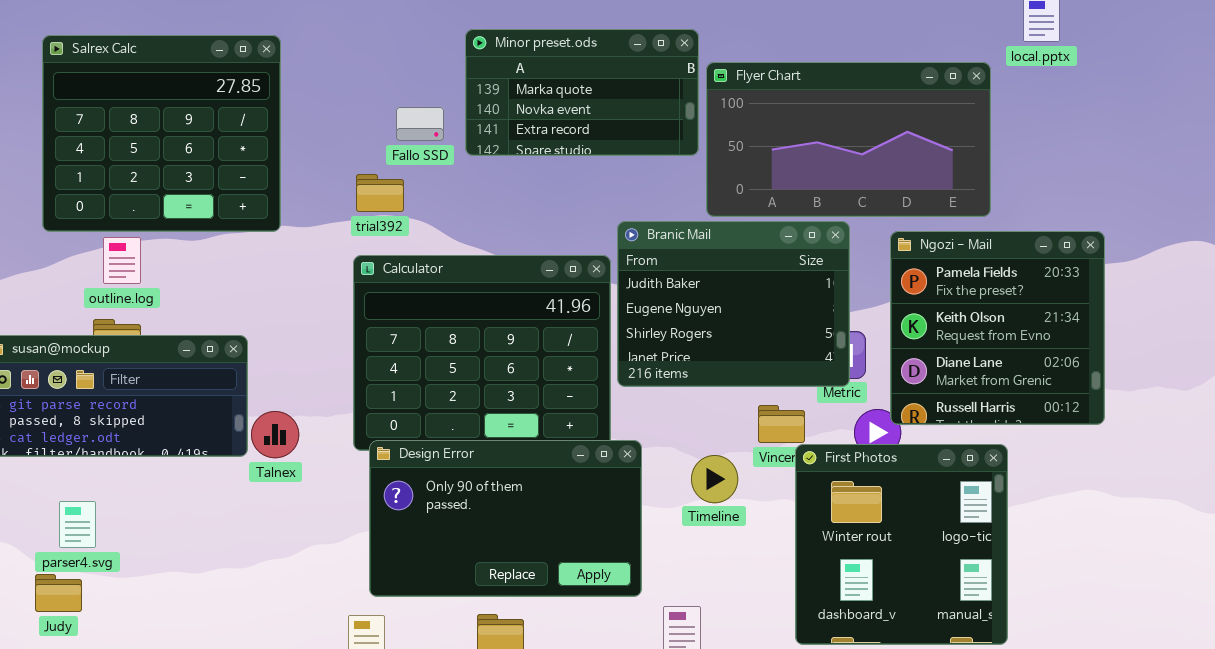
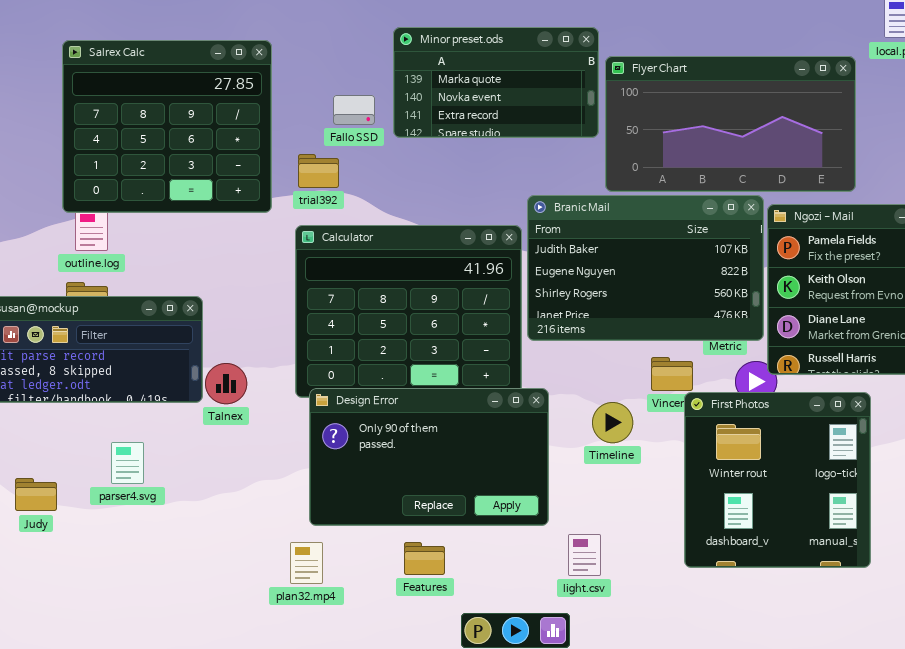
Salrex Calc: [42,35,281,232] -> [62,40,272,213], moved
Branic Mail: [617,221,850,387] -> [527,195,764,341], resized
parser4.svg: [59,501,96,548] -> [111,442,144,484], moved
Judy: [35,574,82,612] -> [15,478,57,511], moved

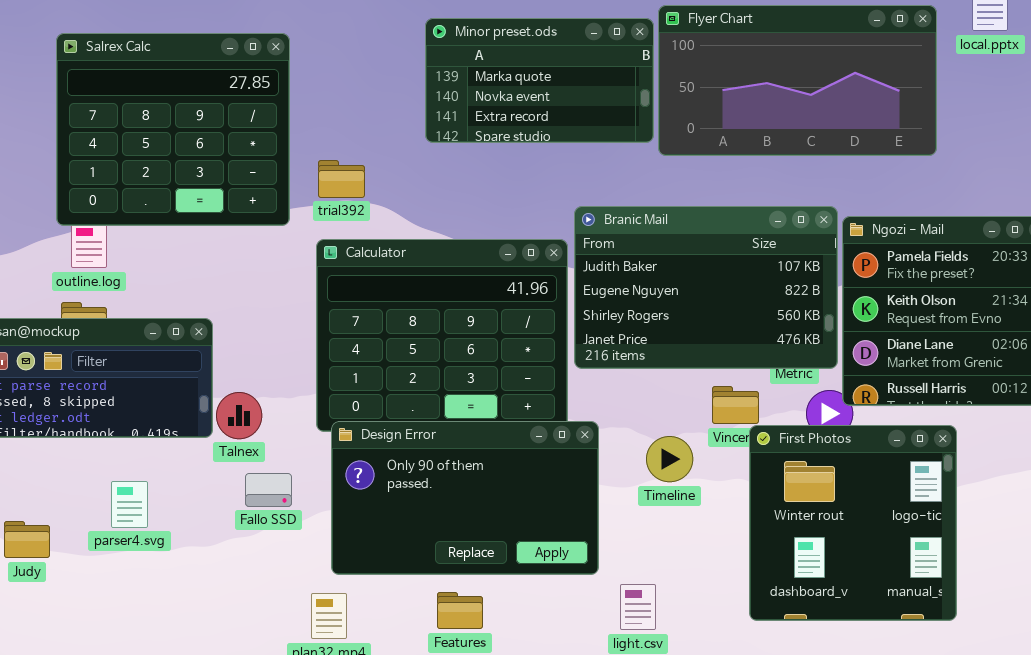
Flyer Chart: [605,56,856,192] -> [658,5,937,156], moved
Fallo SSD: [333,95,375,125] -> [245,473,292,507], moved

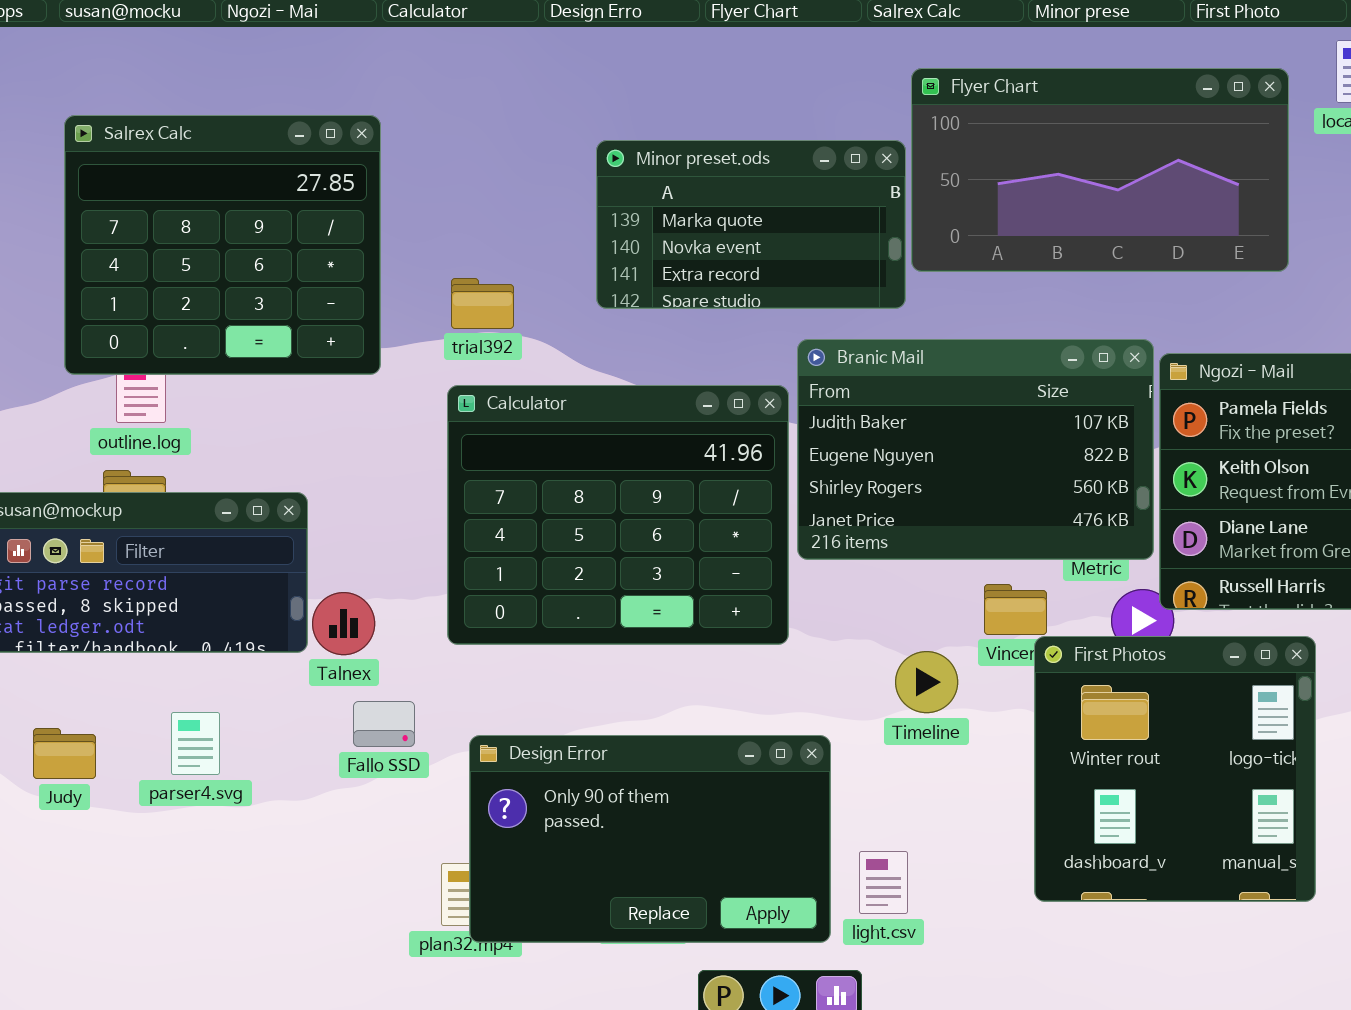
Minor preset.ods: [425,18,654,143] -> [596,140,906,309], moved
Salrex Calc: [56,33,290,226] -> [64,115,381,375], moved
Design Error: [331,421,599,575] -> [469,735,831,943], moved
Judy: [4,521,50,558] -> [33,728,96,779], moved

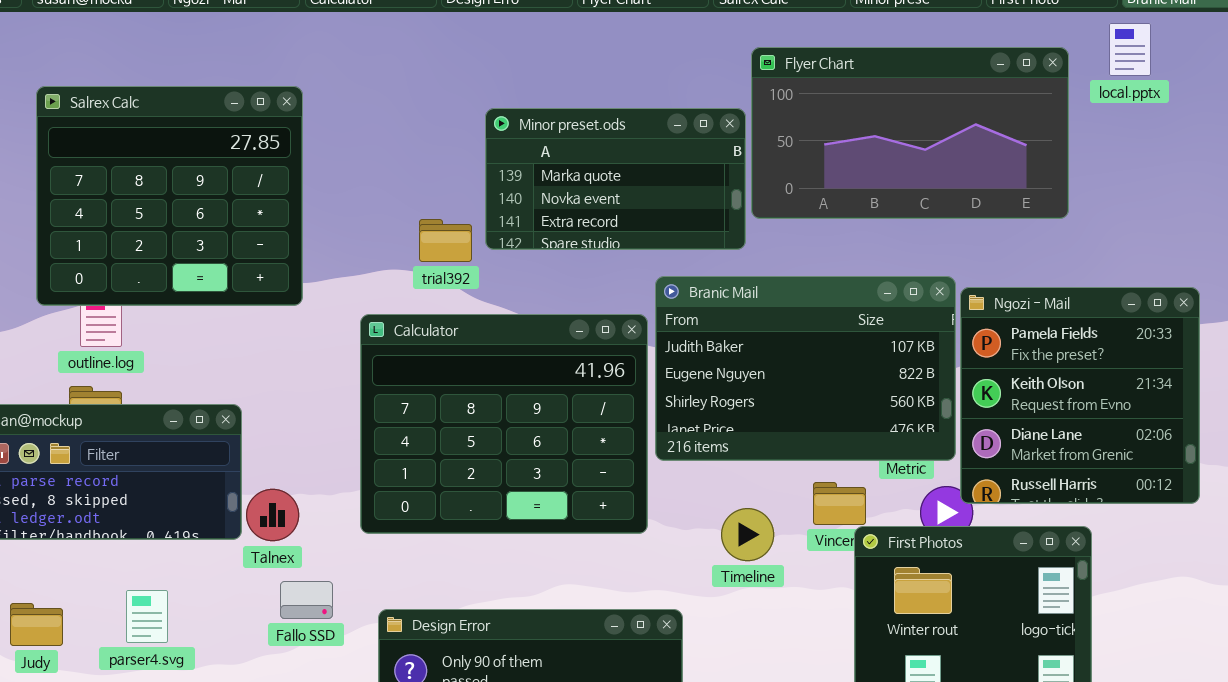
trial392: [451,278,514,329] -> [419,219,472,262], moved
Timeline: [895,651,958,713] -> [721,508,774,561], moved

